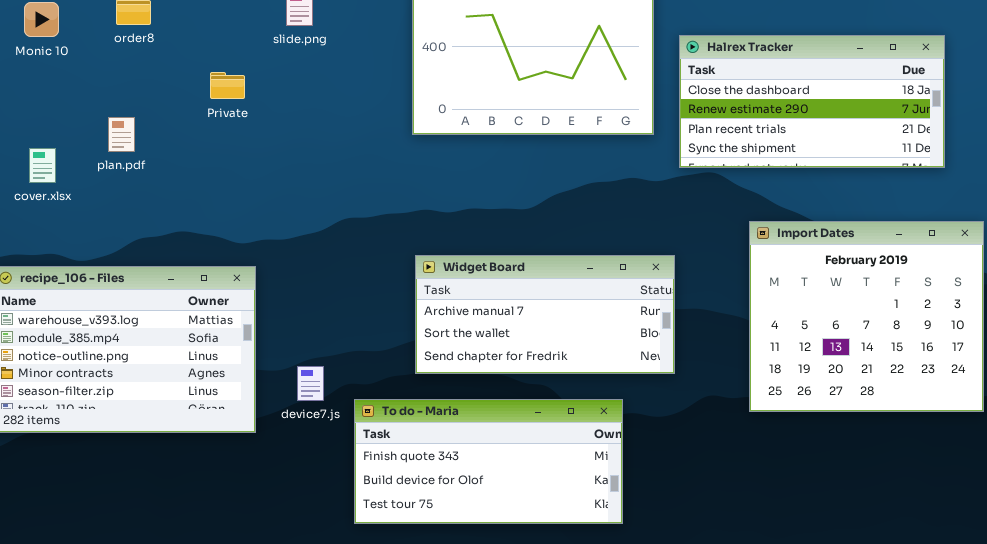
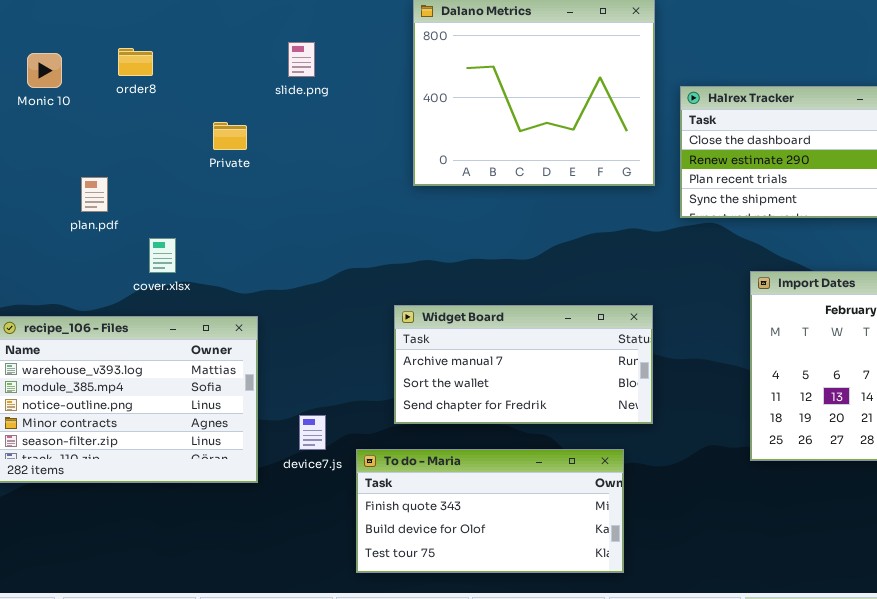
plan.pdf: [108,117,135,152] -> [81,177,108,212], moved
cover.xlsx: [29,148,56,183] -> [149,238,176,273], moved
Widget Board: [415,255,675,374] -> [394,305,653,424], moved

